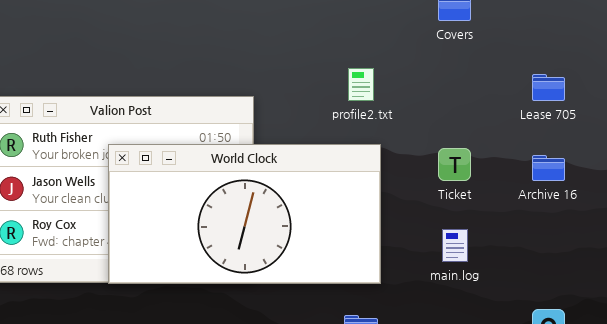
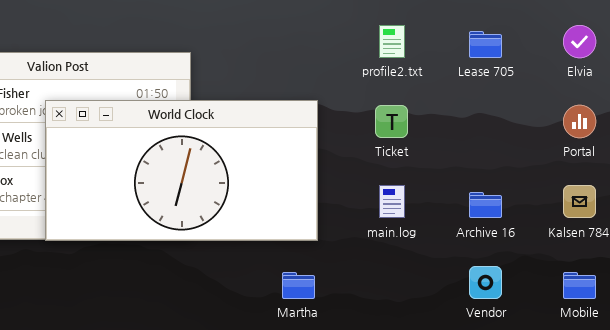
profile2.txt: [348,68,374,101] -> [379,25,405,58], moved
Archive 16: [532,155,565,181] -> [469,192,502,218], moved

